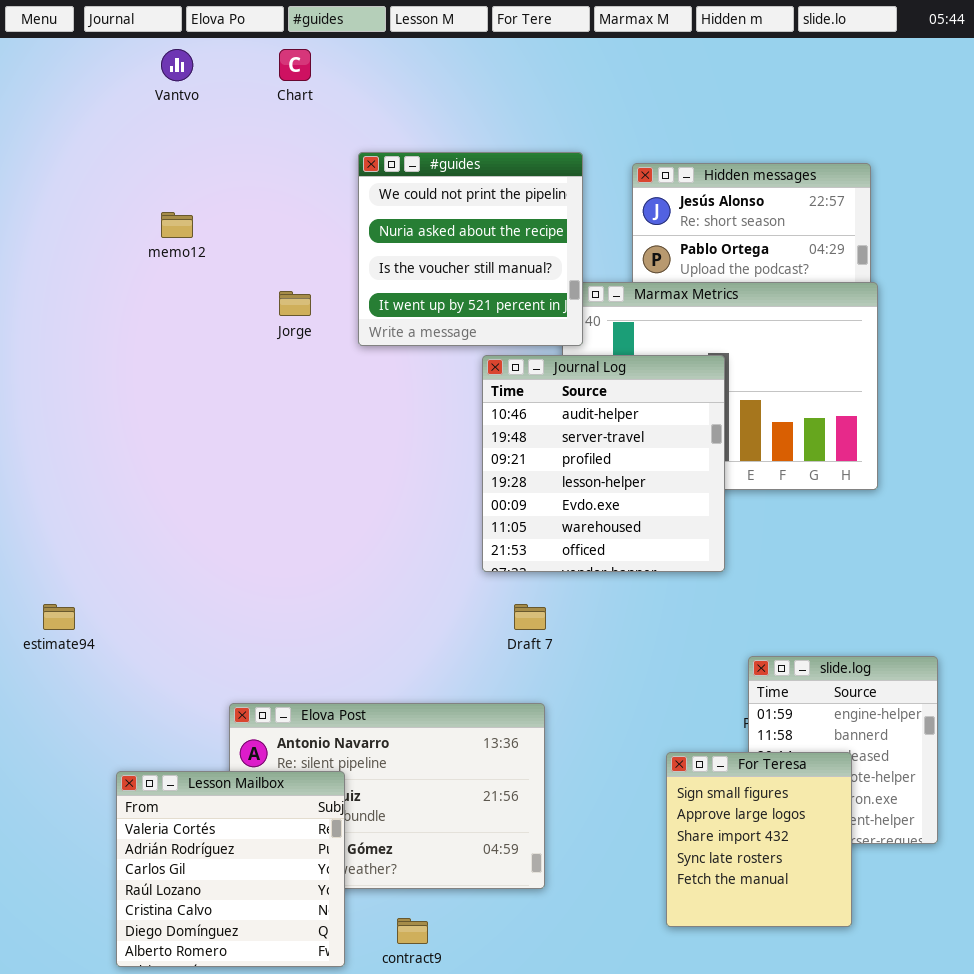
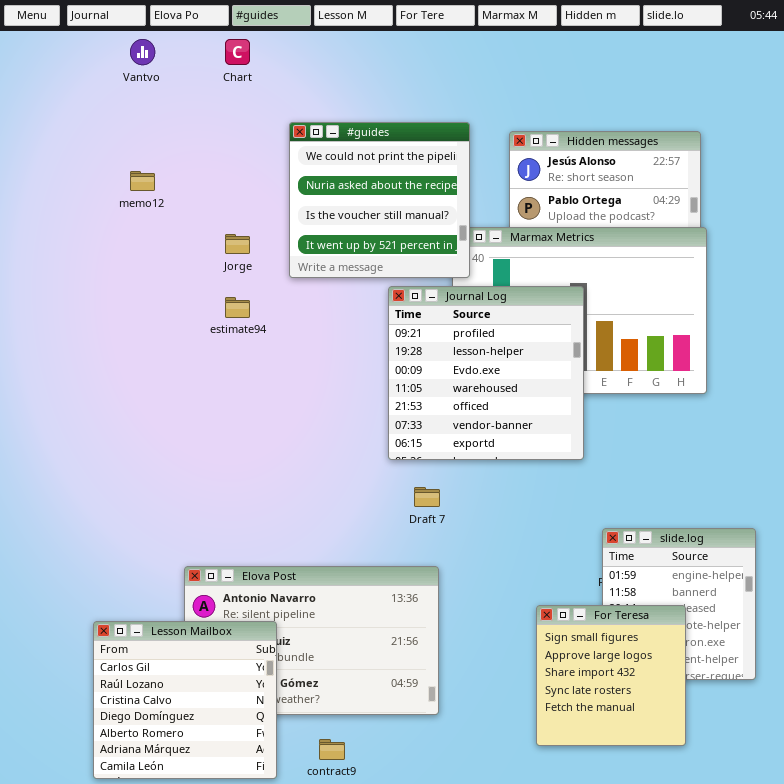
Journal Log: [482,355,725,572] -> [388,286,584,460], scrolled down 2 rows
estimate94: [43,604,75,630] -> [225,297,250,318], moved
Lesson Mailbox: [116,771,345,967] -> [93,621,277,779], scrolled down 2 rows

